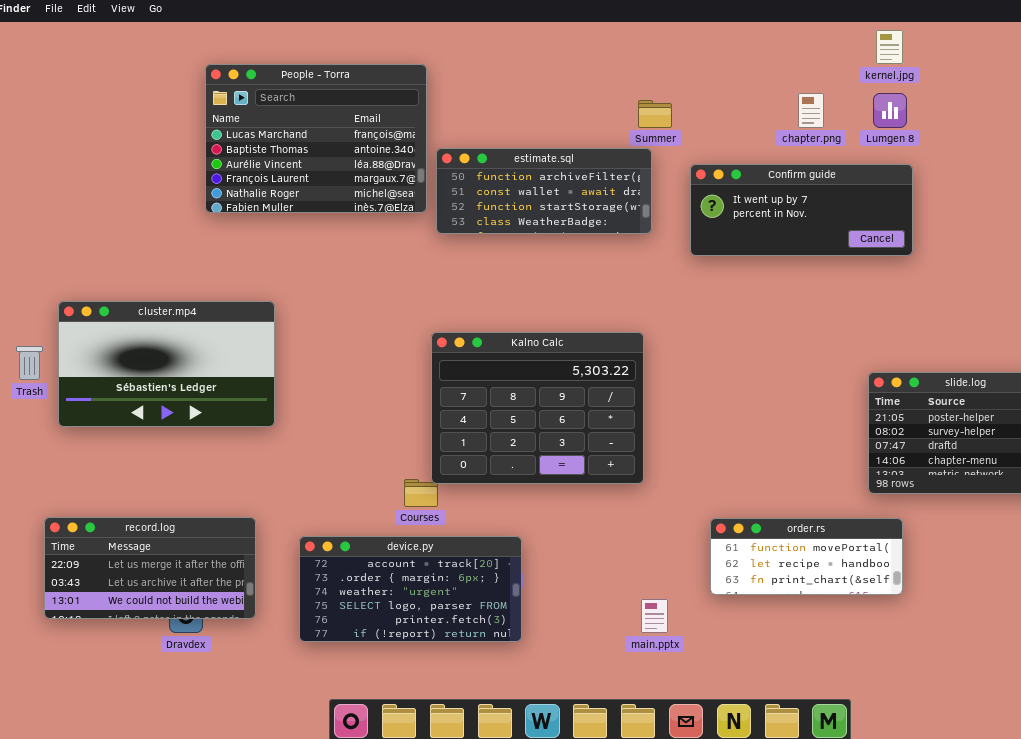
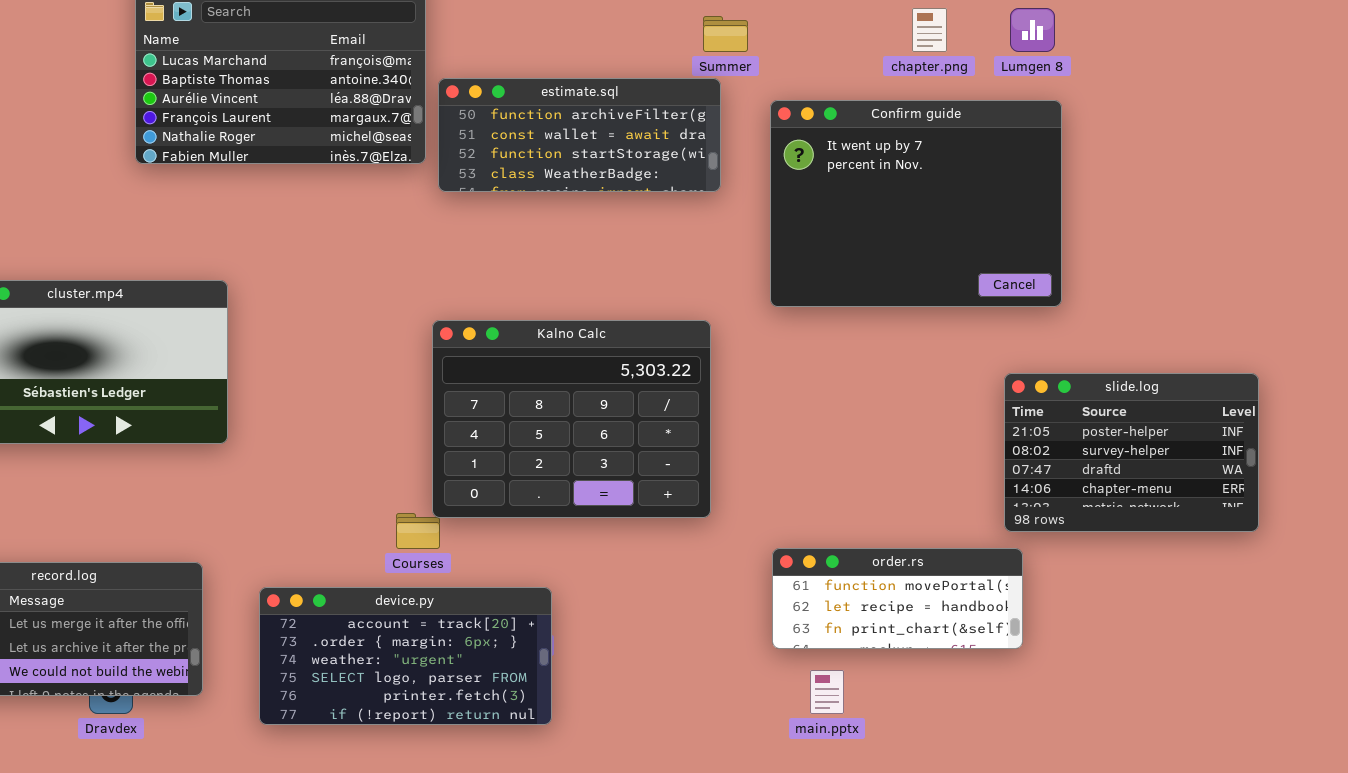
Confirm guide: [690,164,913,256] -> [770,100,1062,307], resized
order.rs: [710,518,903,595] -> [772,548,1023,649], moved
main.pptx: [641,599,668,633] -> [810,670,844,714], moved

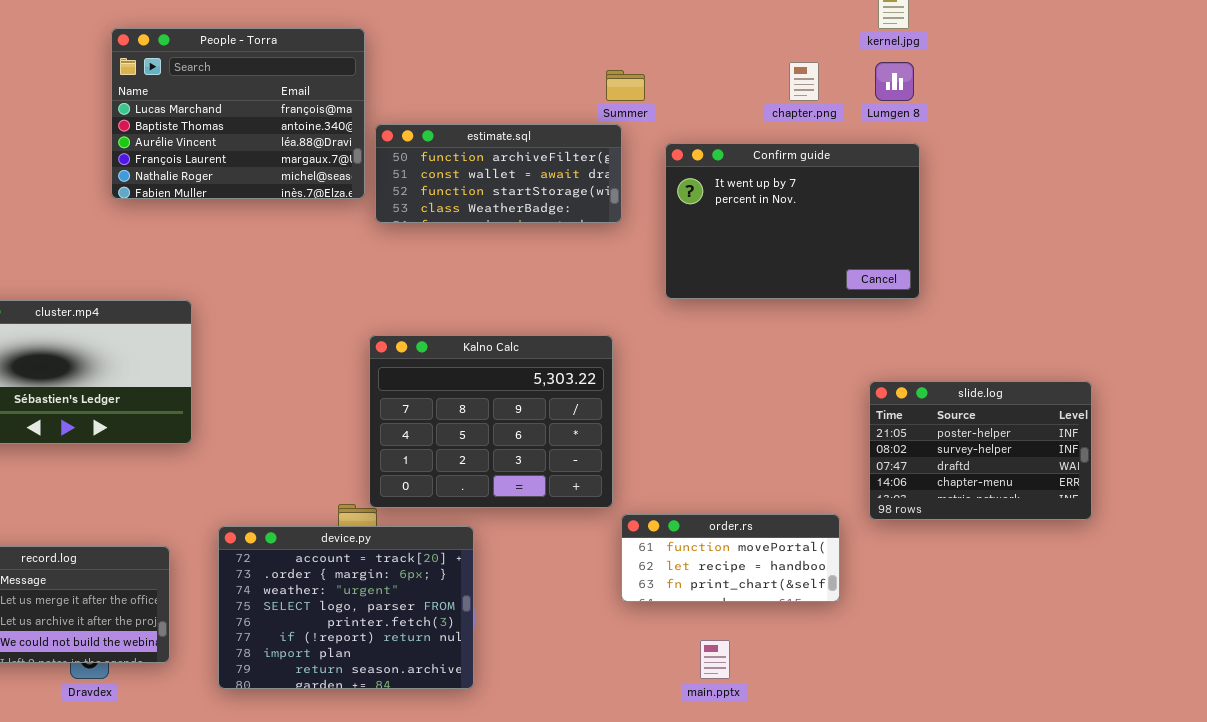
Confirm guide: [770,100,1062,307] -> [665,143,920,299], resized
order.rs: [772,548,1023,649] -> [621,514,840,602], moved
device.py: [259,587,552,725] -> [218,526,474,689], resized

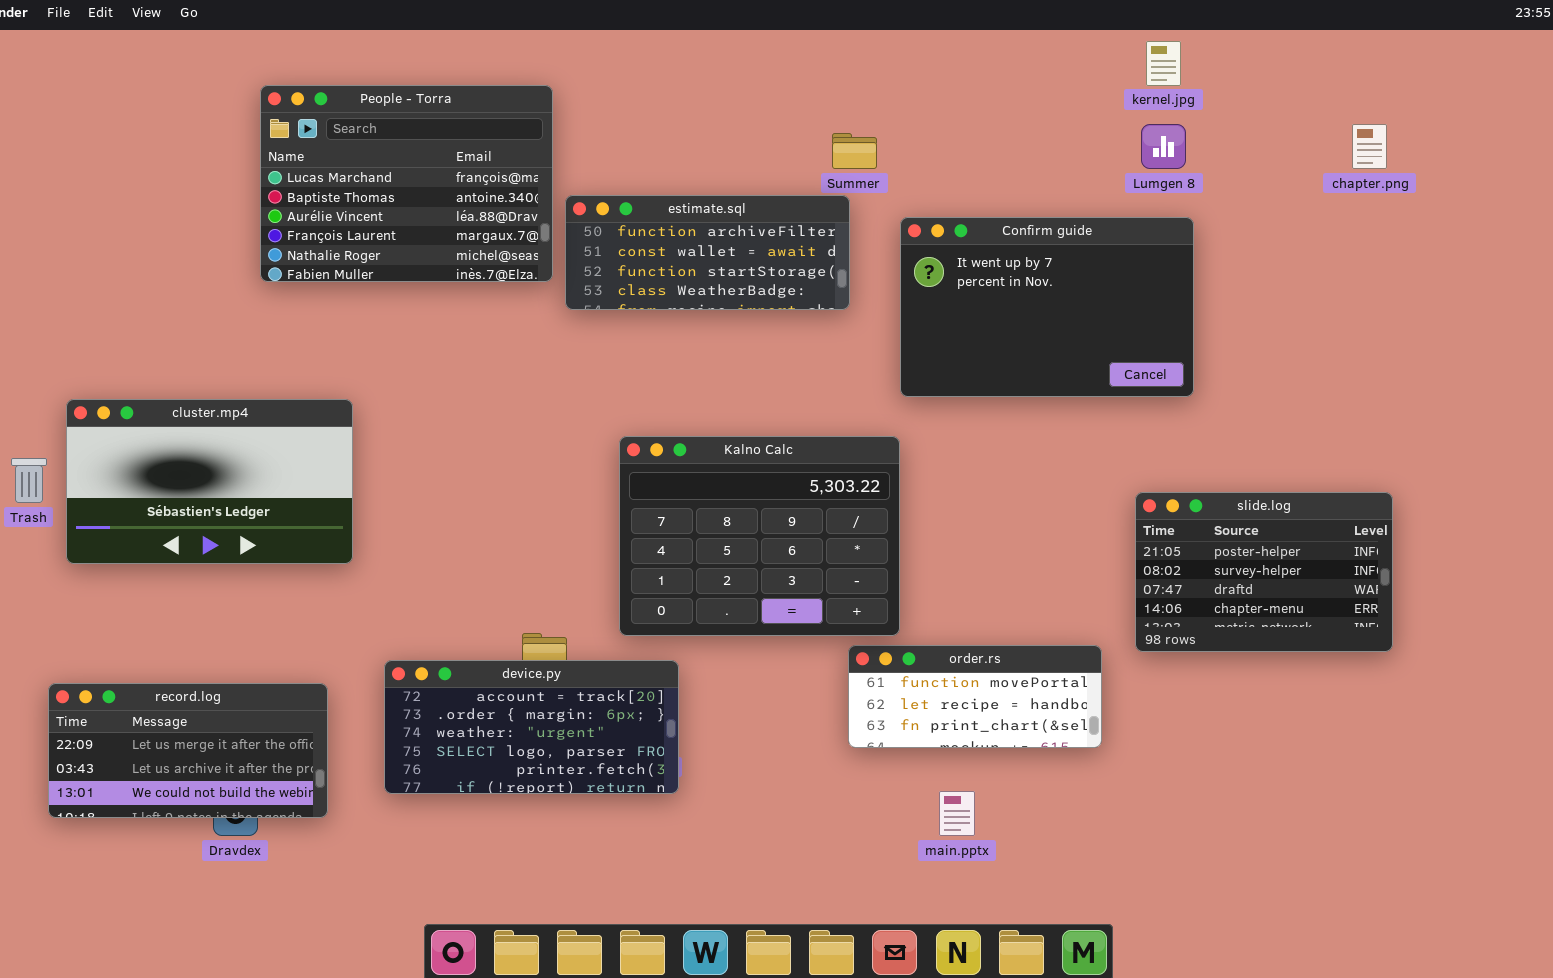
chapter.png: [789,62,819,101] -> [1352,124,1387,169], moved
Kalno Calc: [369,335,613,508] -> [619,436,900,636], moved
device.py: [218,526,474,689] -> [384,660,679,794], resized

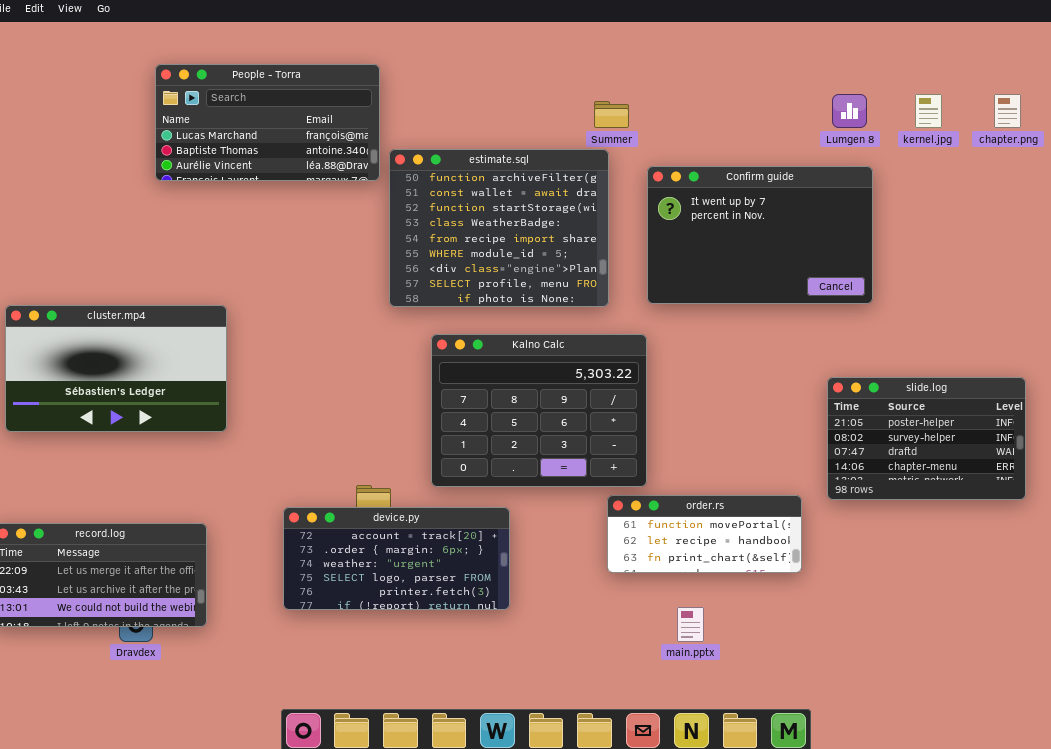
kernel.jpg: [1146,41,1181,86] -> [915,94,942,128], moved
People - Torra: [260,85,553,282] -> [155,64,380,181], resized
estimate.sql: [565,195,850,310] -> [389,149,609,307], resized
device.py: [384,660,679,794] -> [283,507,510,610], moved

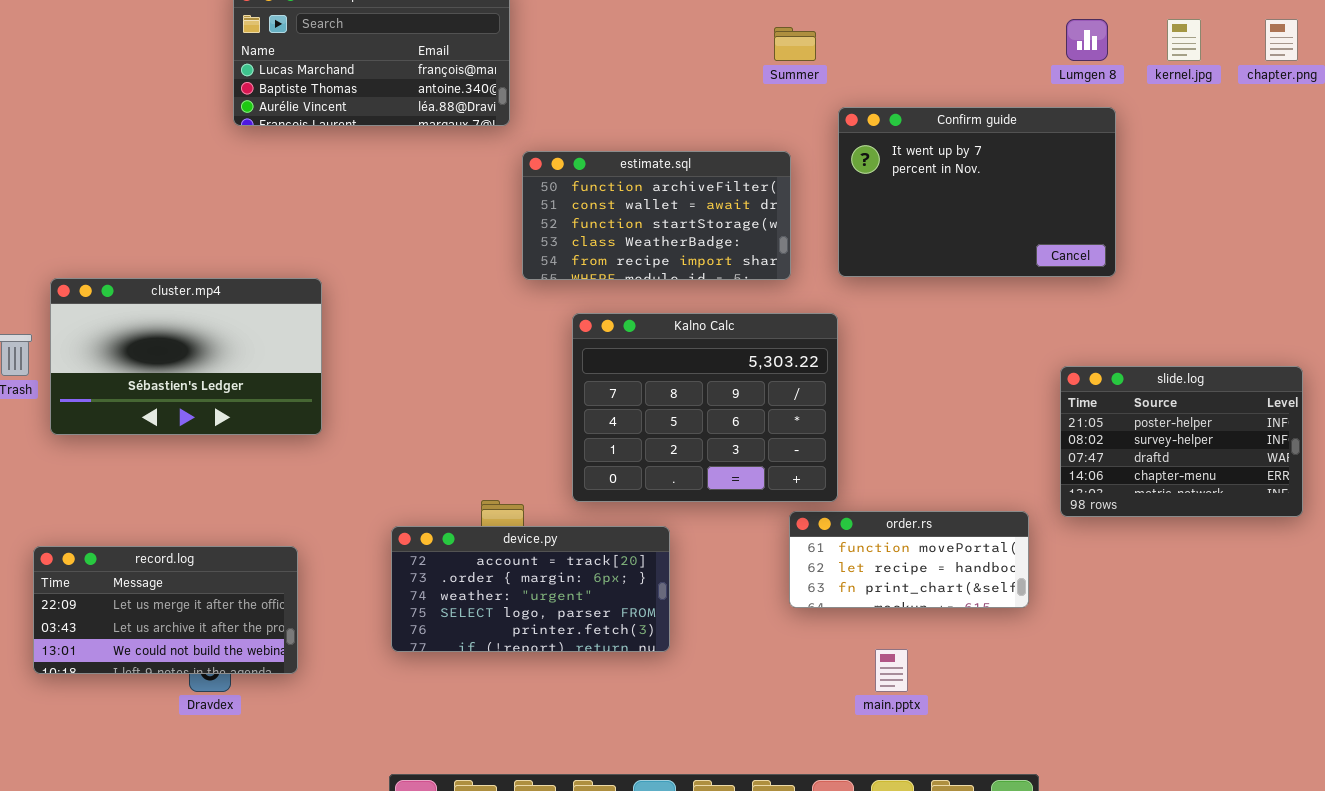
estimate.sql: [389,149,609,307] -> [522,151,791,280], resized

